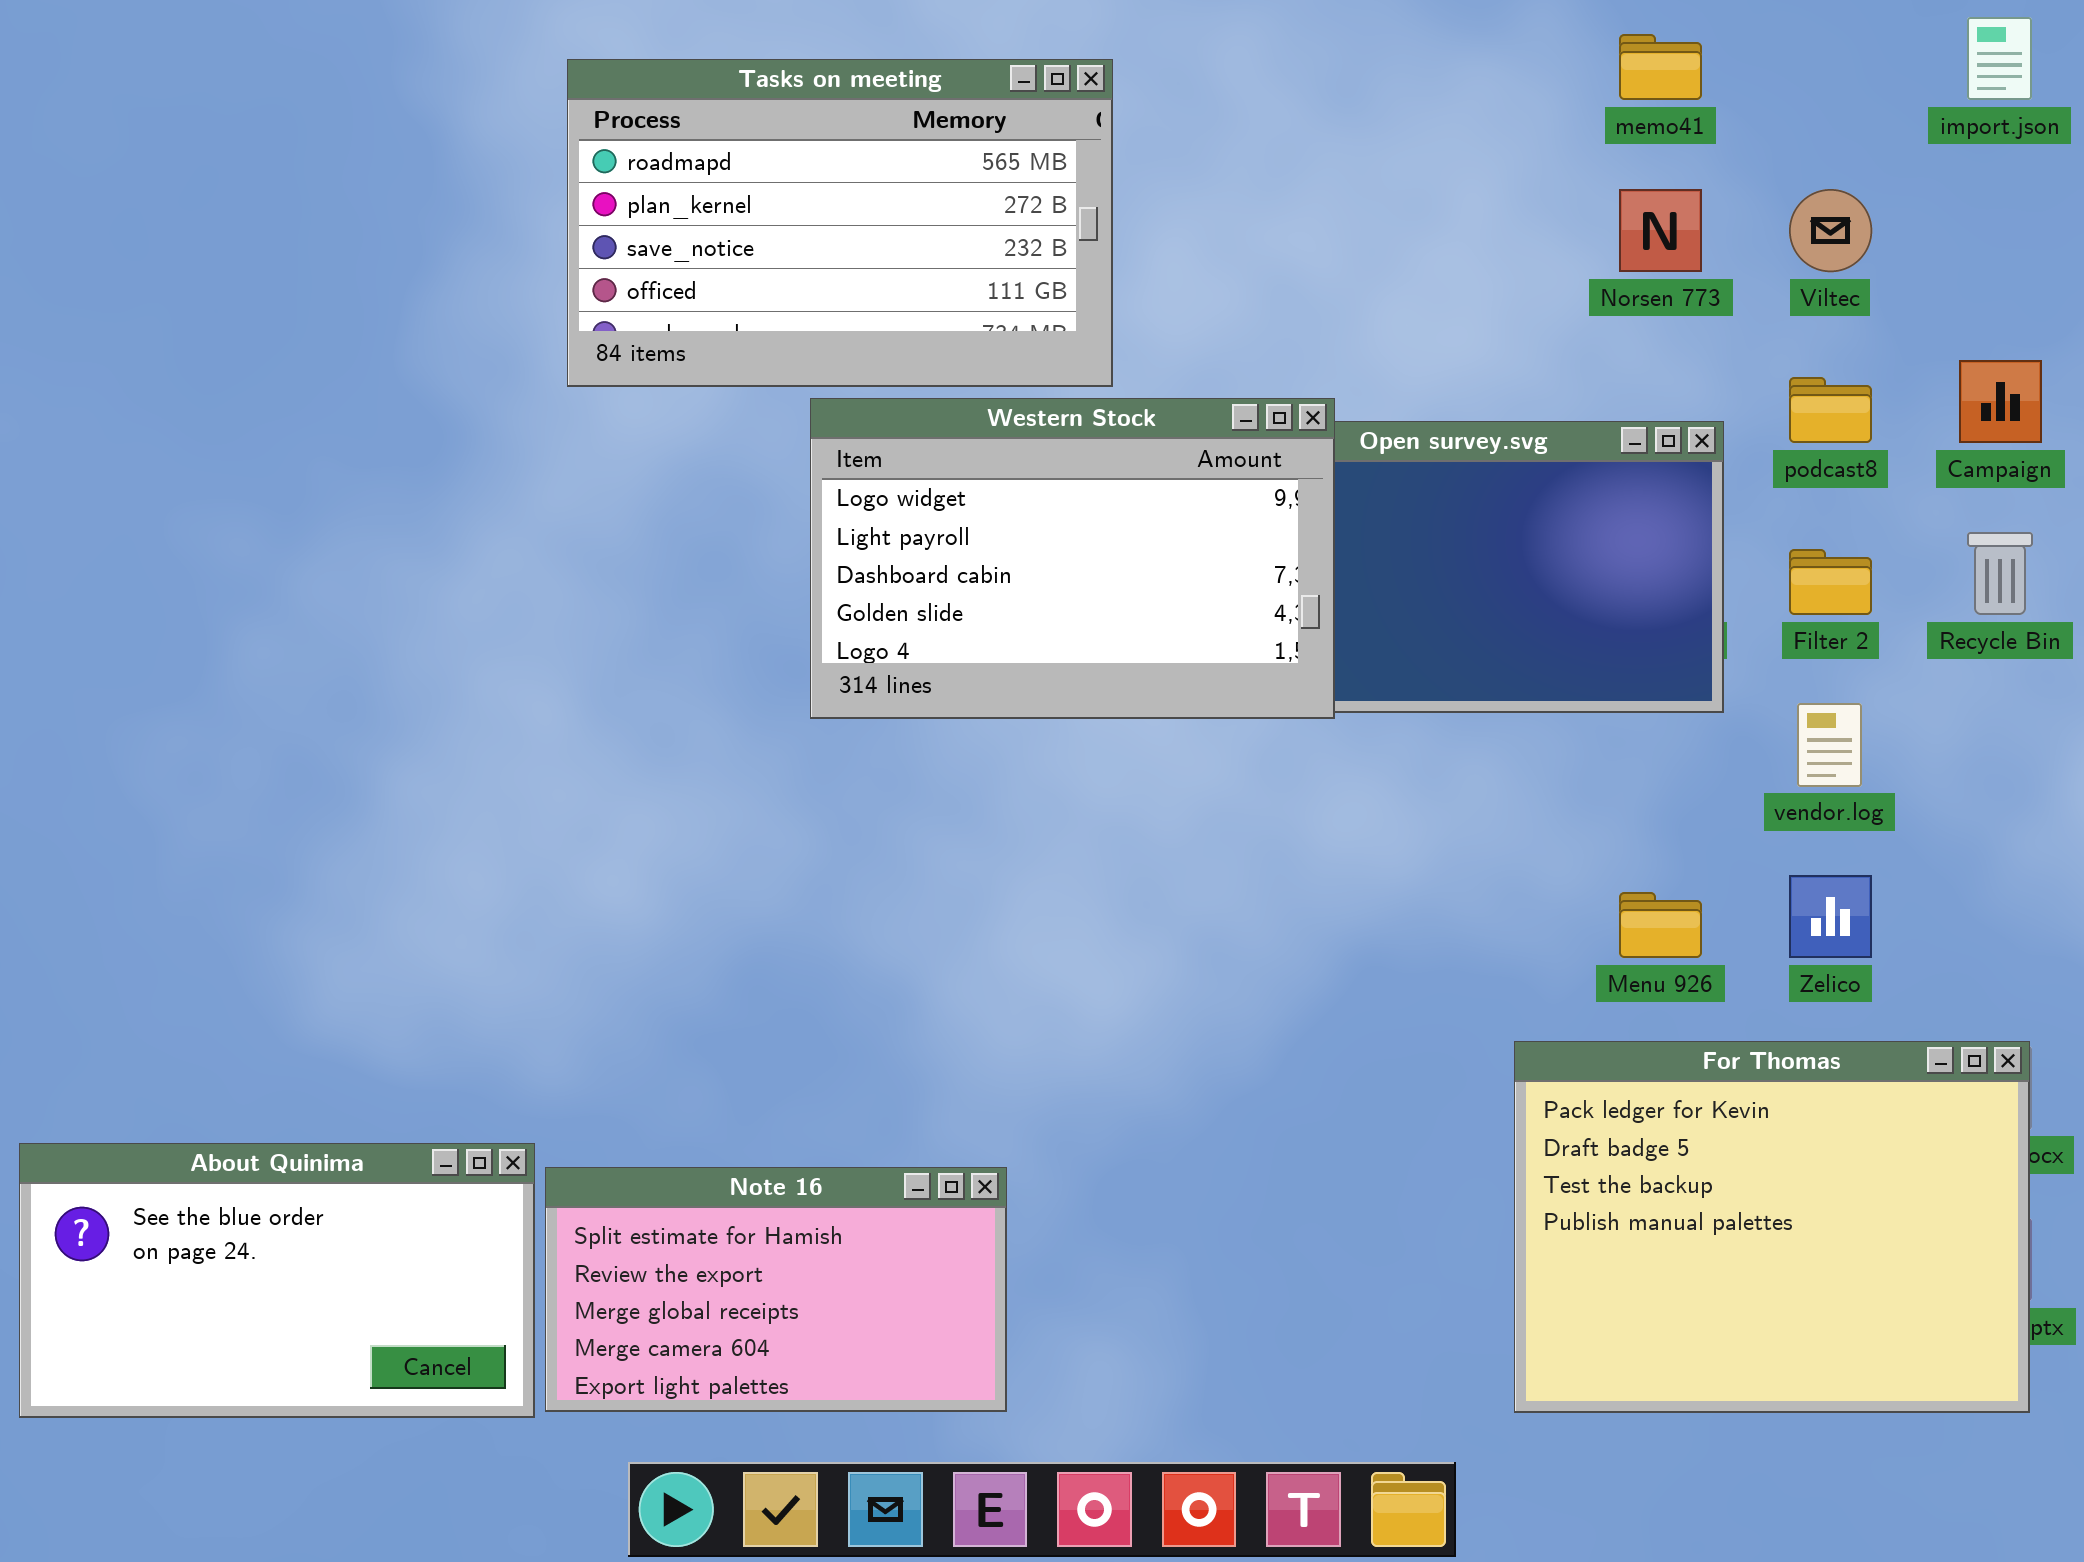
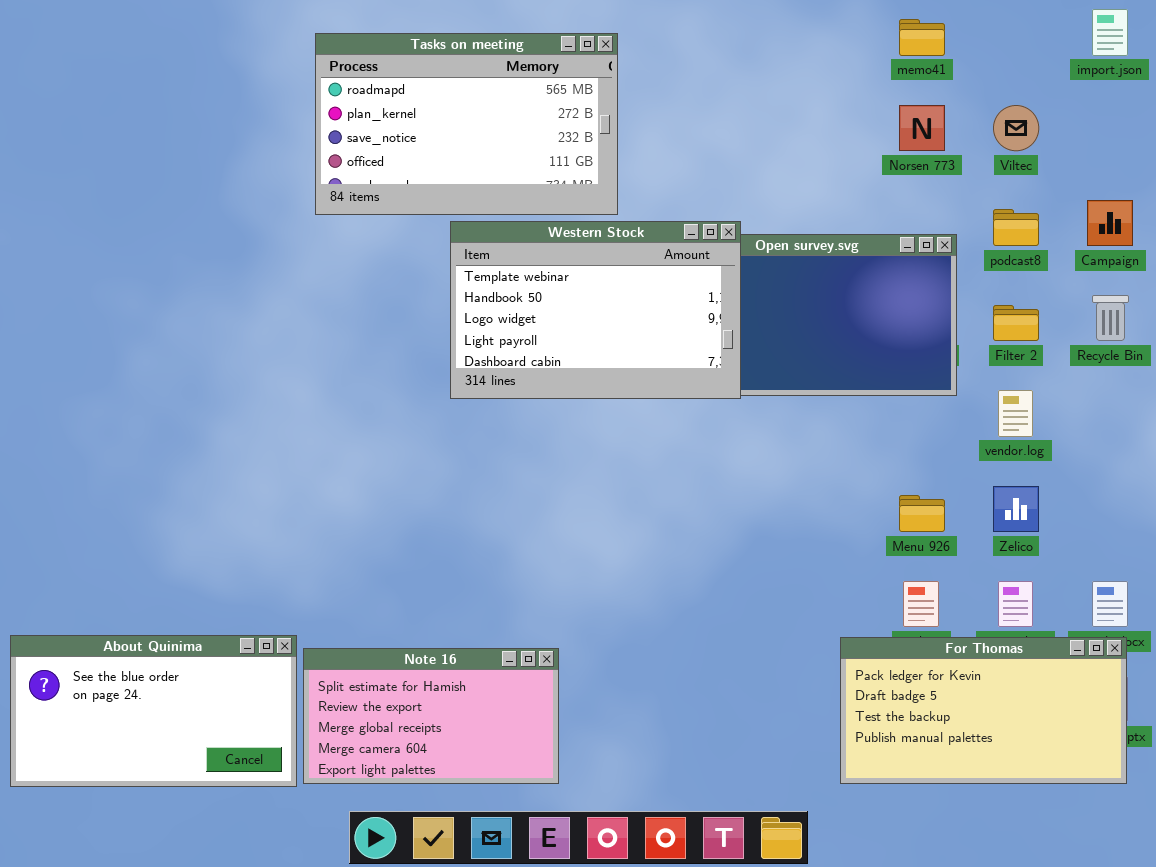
Western Stock: [810,398,1335,719] -> [450,221,741,399], scrolled up 2 rows
For Thomas: [1514,1041,2030,1413] -> [840,637,1127,784], resized

